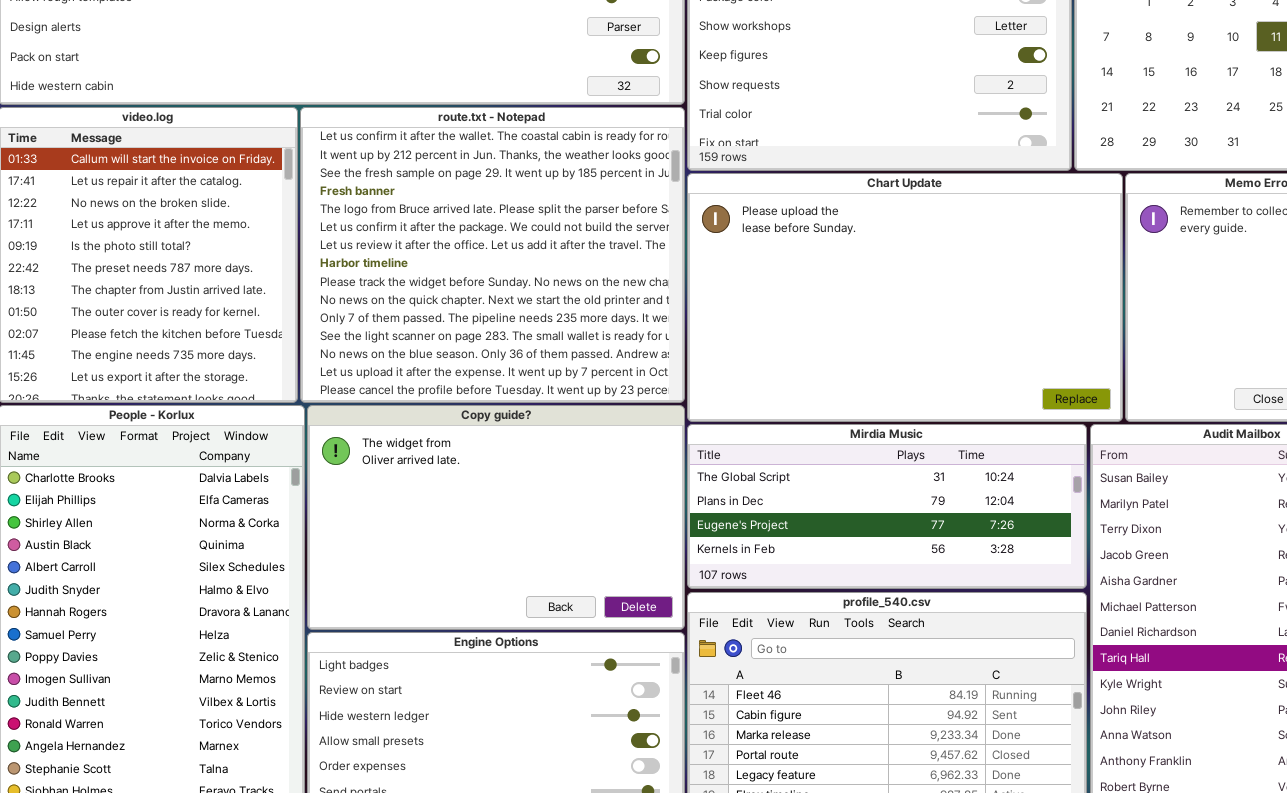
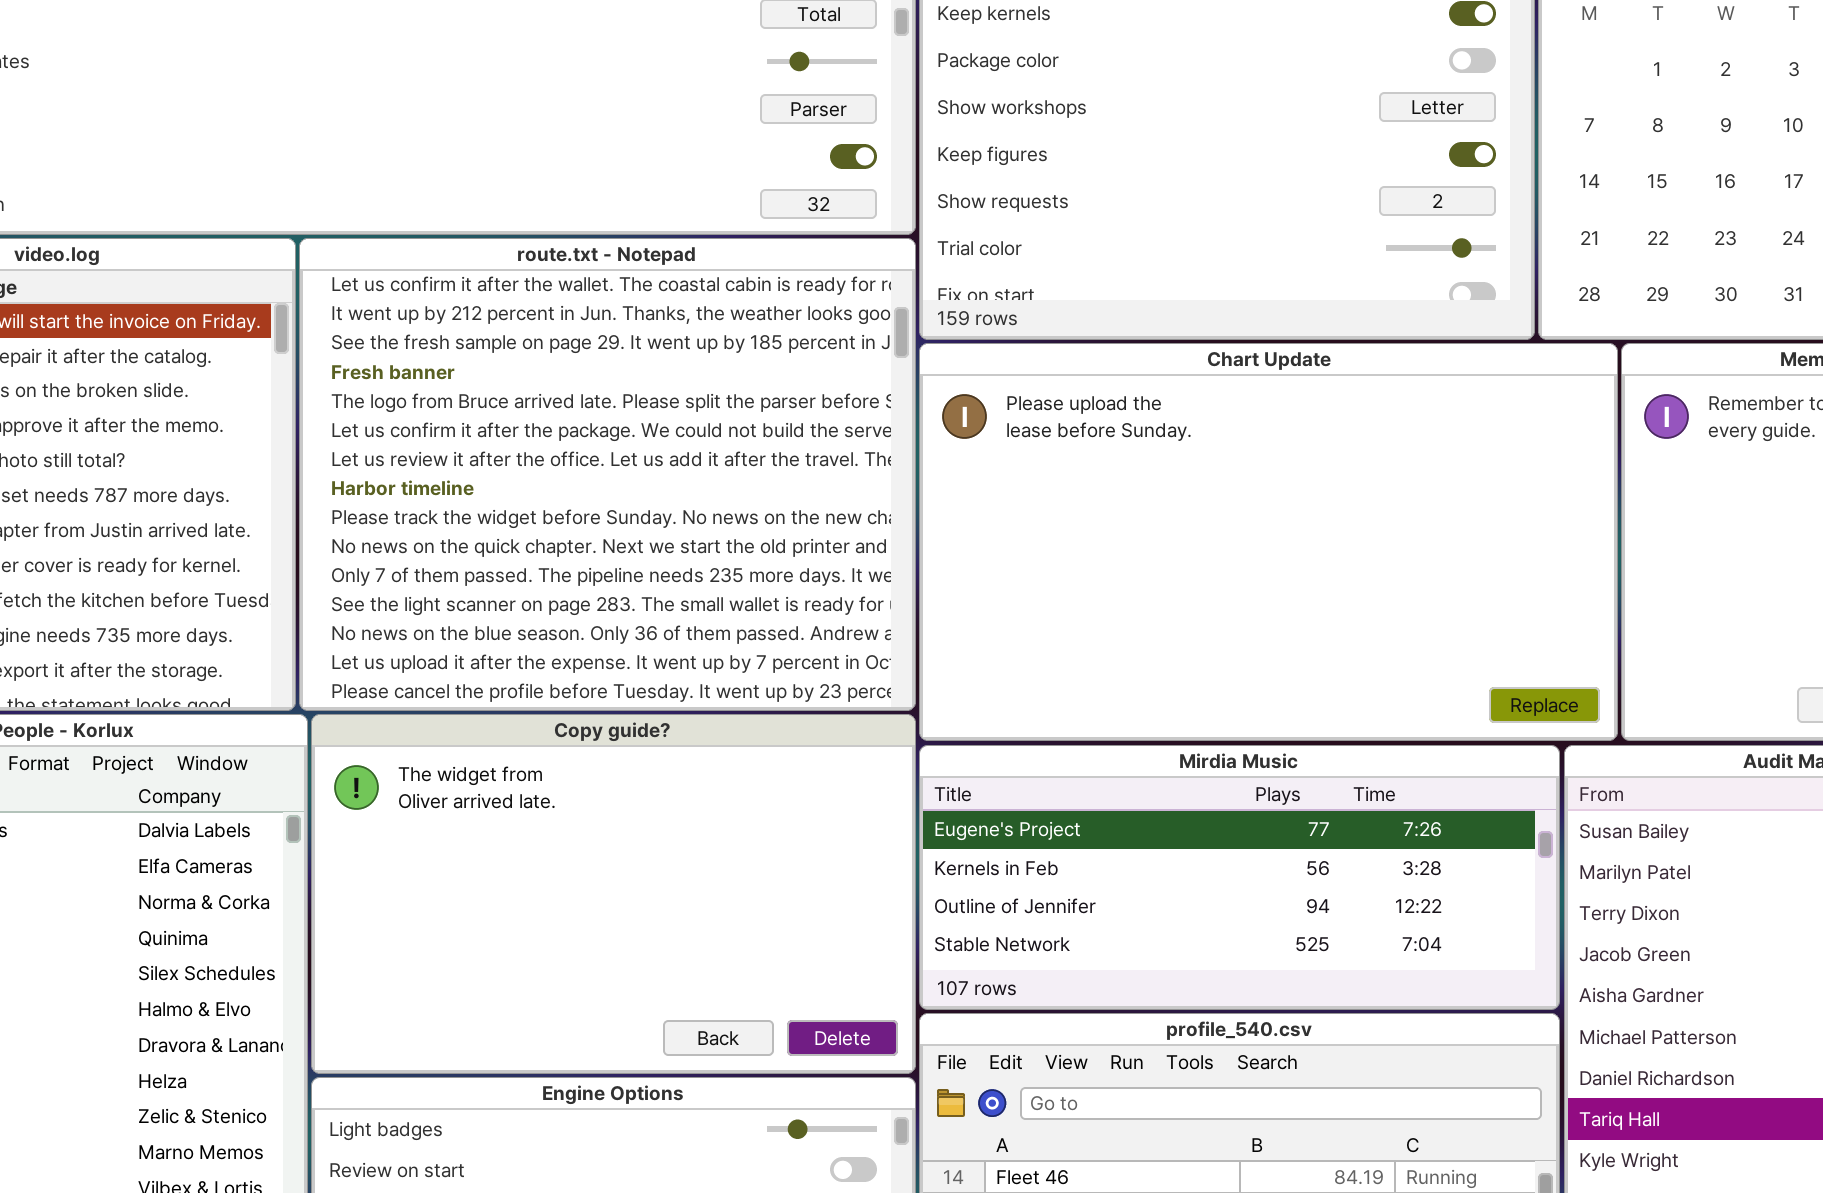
Mirdia Music: [687,424,1087,589] -> [919,745,1560,1010], scrolled down 2 rows

